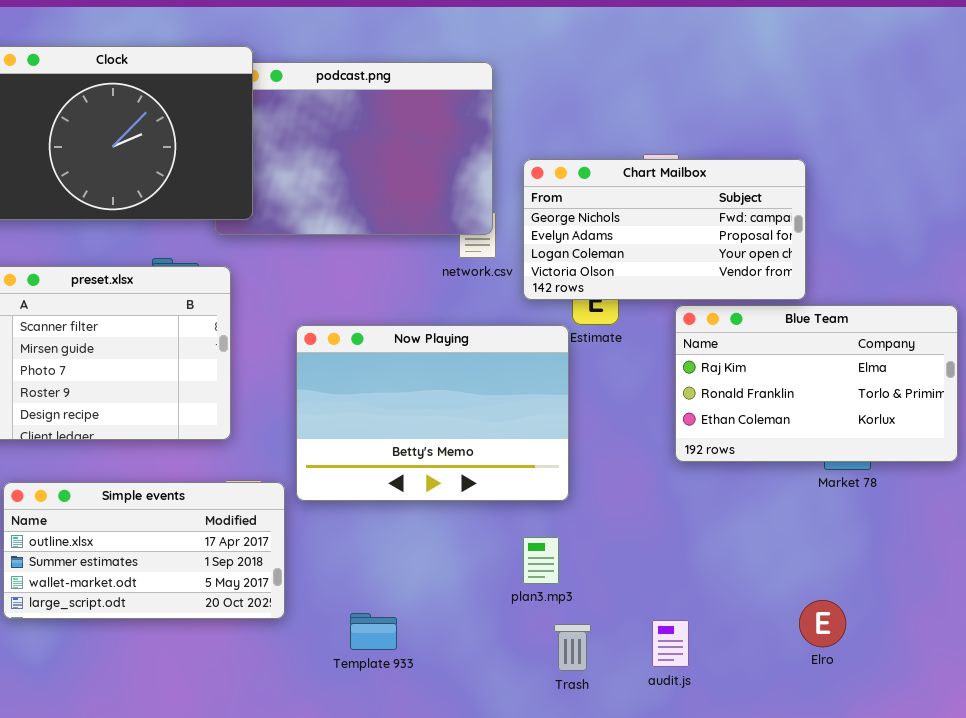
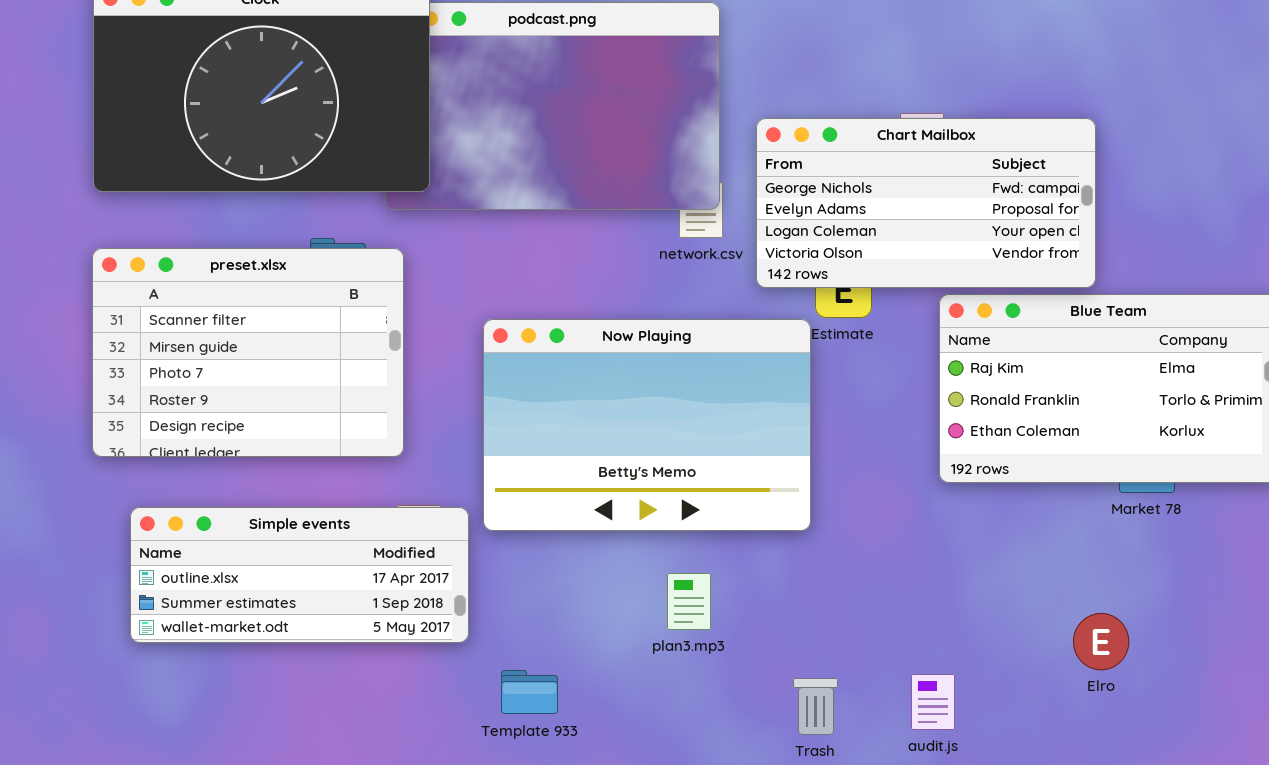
Simple events: [3,482,285,619] -> [130,507,469,643], resized
plan3.mp3: [523,537,559,584] -> [667,573,711,630], moved
Elro: [799,600,846,647] -> [1073,613,1129,670], moved
Template 933: [350,613,397,650] -> [501,670,558,714], moved

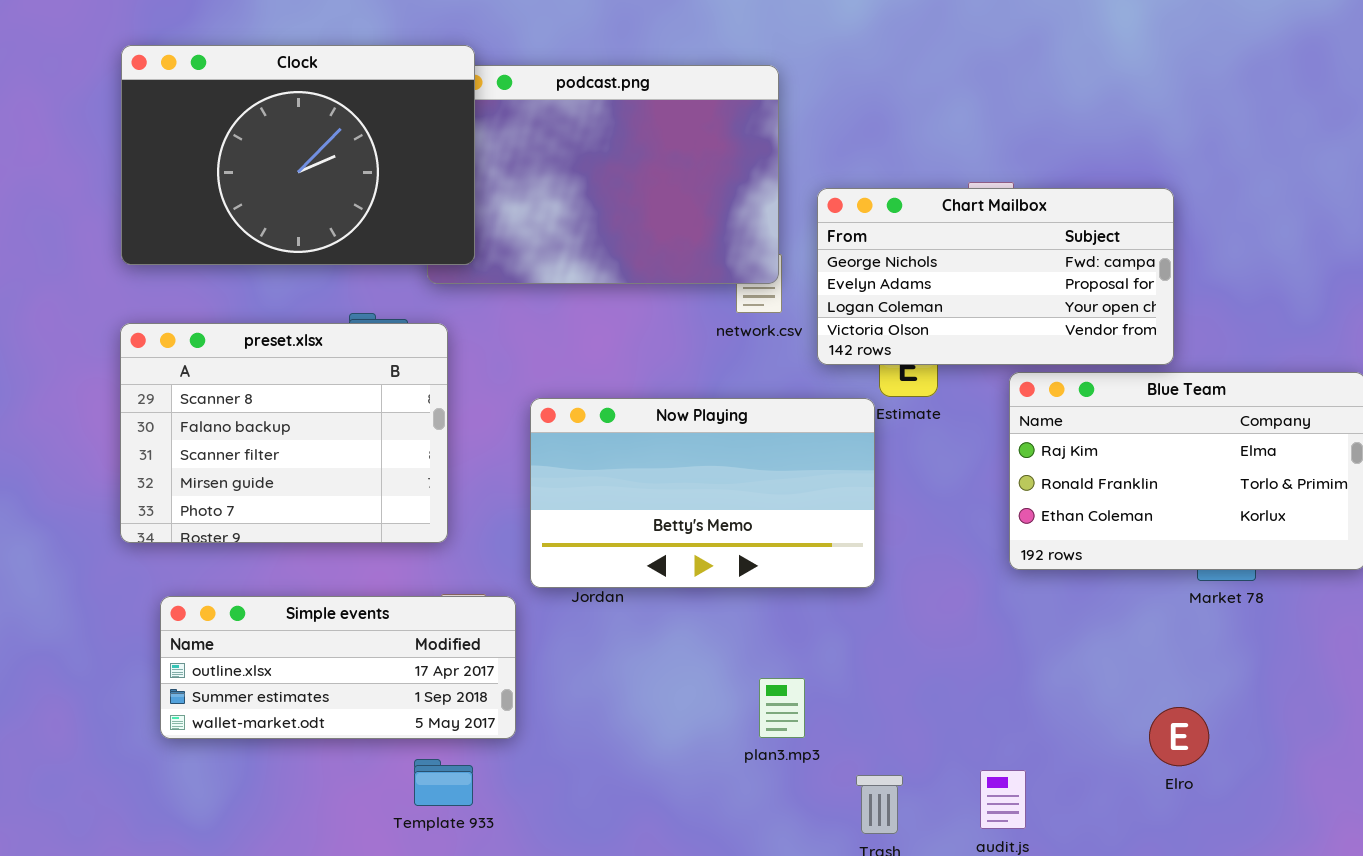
preset.xlsx: [92,248,404,457] -> [120,323,448,543], scrolled up 2 rows
Now Playing: [483,319,811,531] -> [530,398,875,588], resized
plan3.mp3: [667,573,711,630] -> [759,678,805,738], moved
Template 933: [501,670,558,714] -> [414,759,473,806], moved

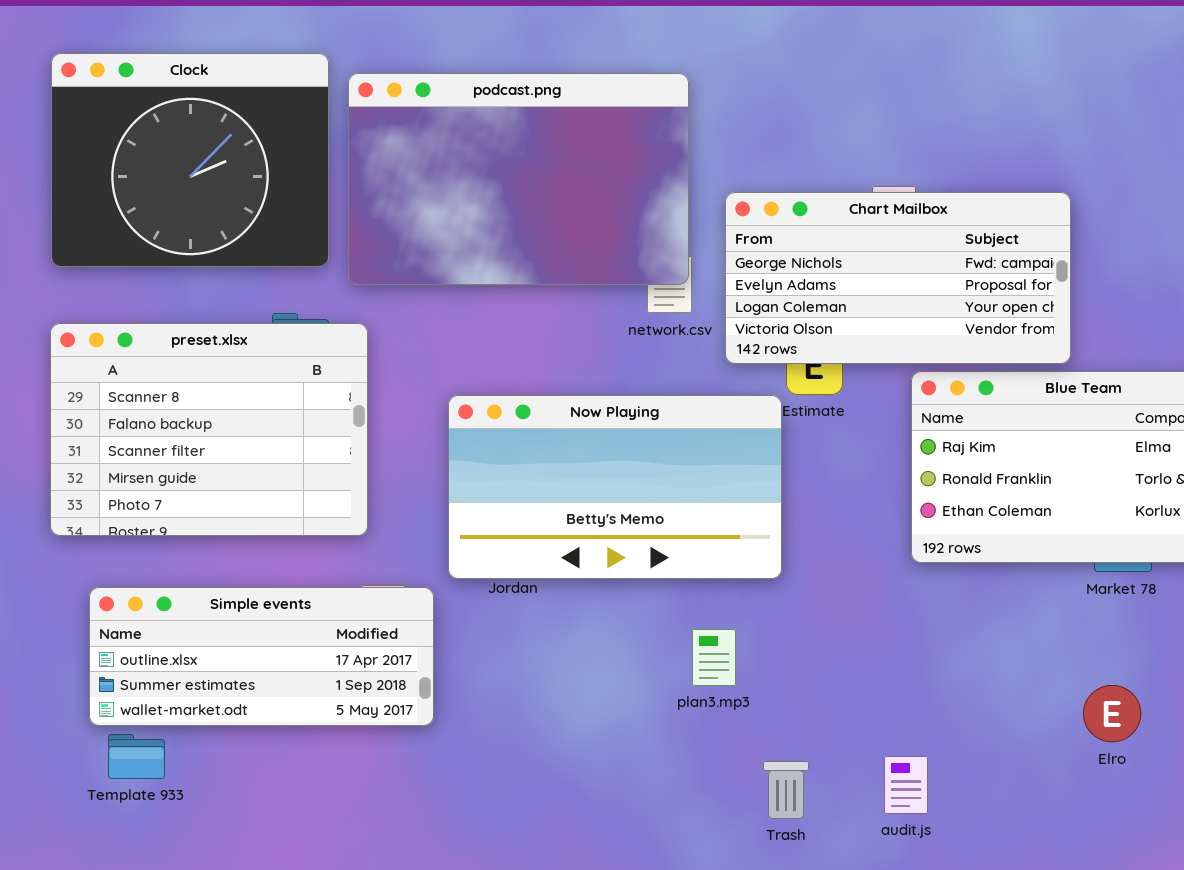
Clock: [121,45,475,265] -> [51,53,329,267], resized
plan3.mp3: [759,678,805,738] -> [692,629,736,686], moved
Elro: [1149,707,1209,766] -> [1083,685,1141,742], moved
Template 933: [414,759,473,806] -> [108,734,165,779], moved

